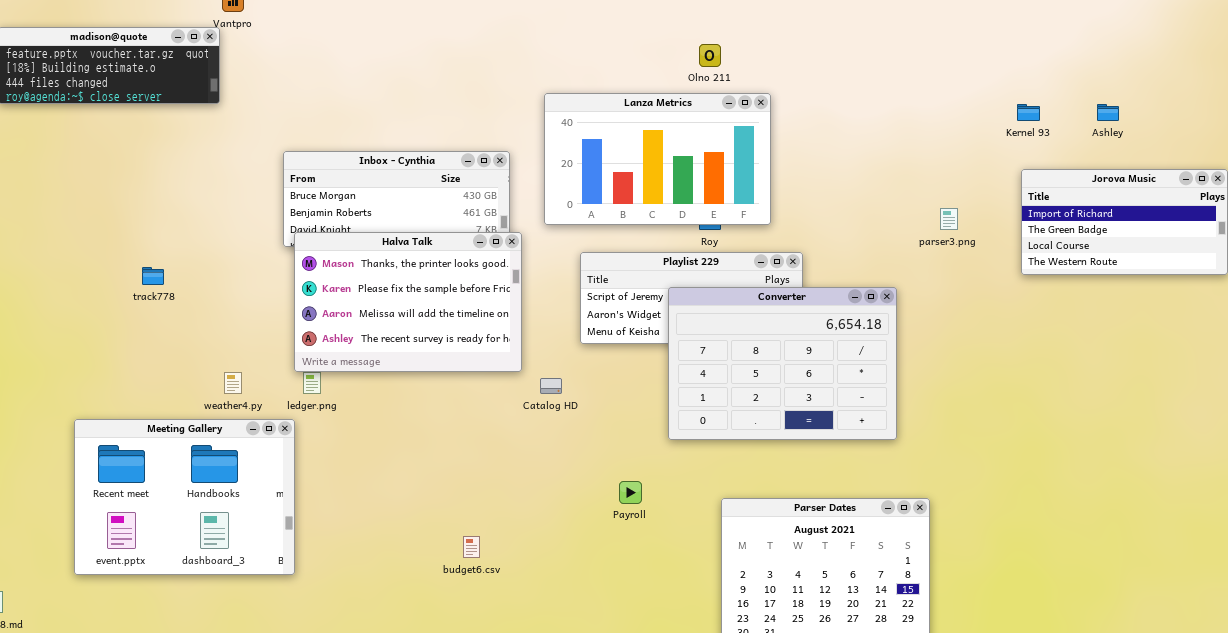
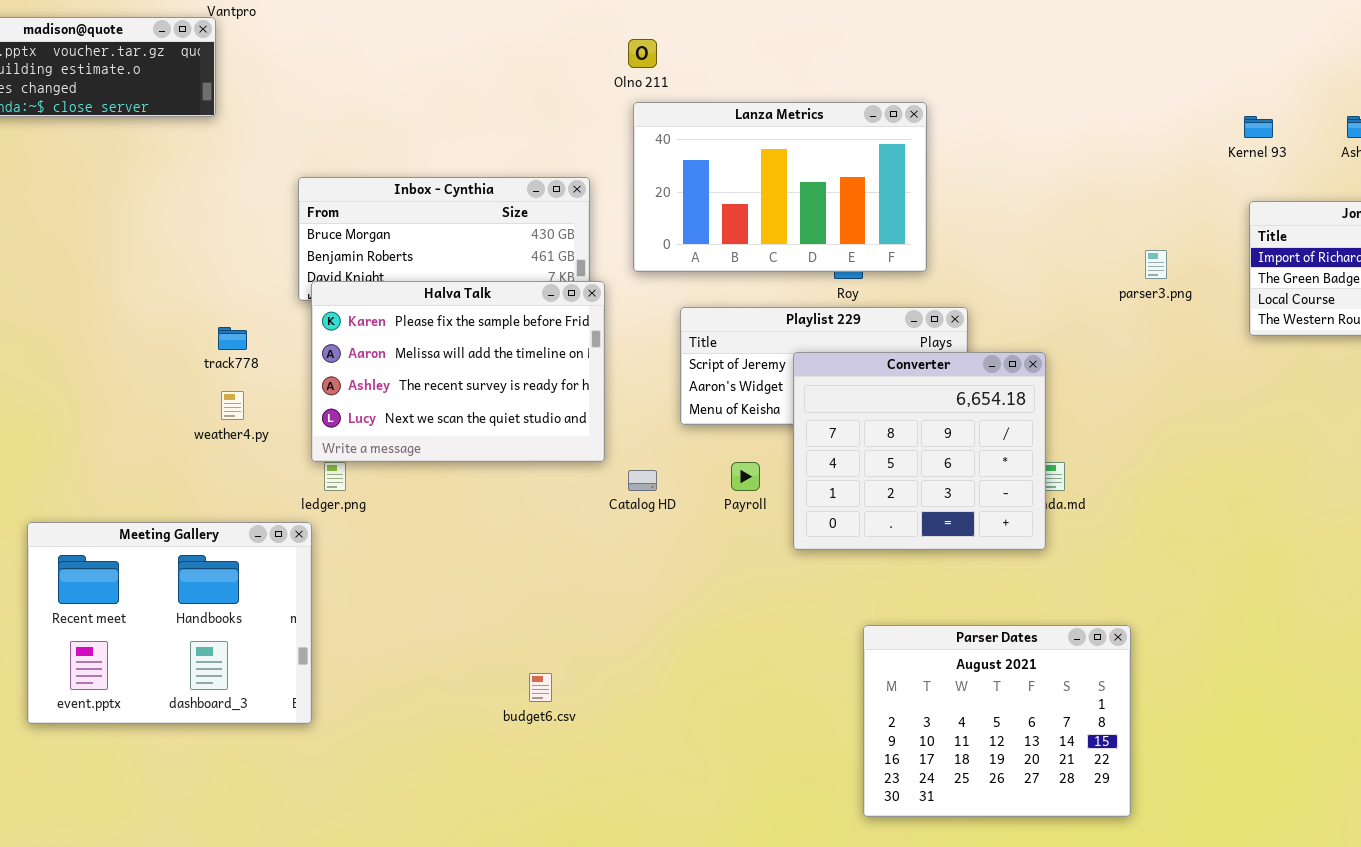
Olno 211: [699,44,721,67] -> [628,39,657,68], moved
Halva Talk: [294,232,522,372] -> [311,281,605,462], scrolled down 1 row
track778: [142,267,164,285] -> [218,327,247,350], moved
Converter: [668,287,897,440] -> [793,352,1046,550], resized
weather4.py: [224,372,242,394] -> [221,391,244,420], moved
Payroll: [619,481,642,504] -> [731,462,760,491], moved

